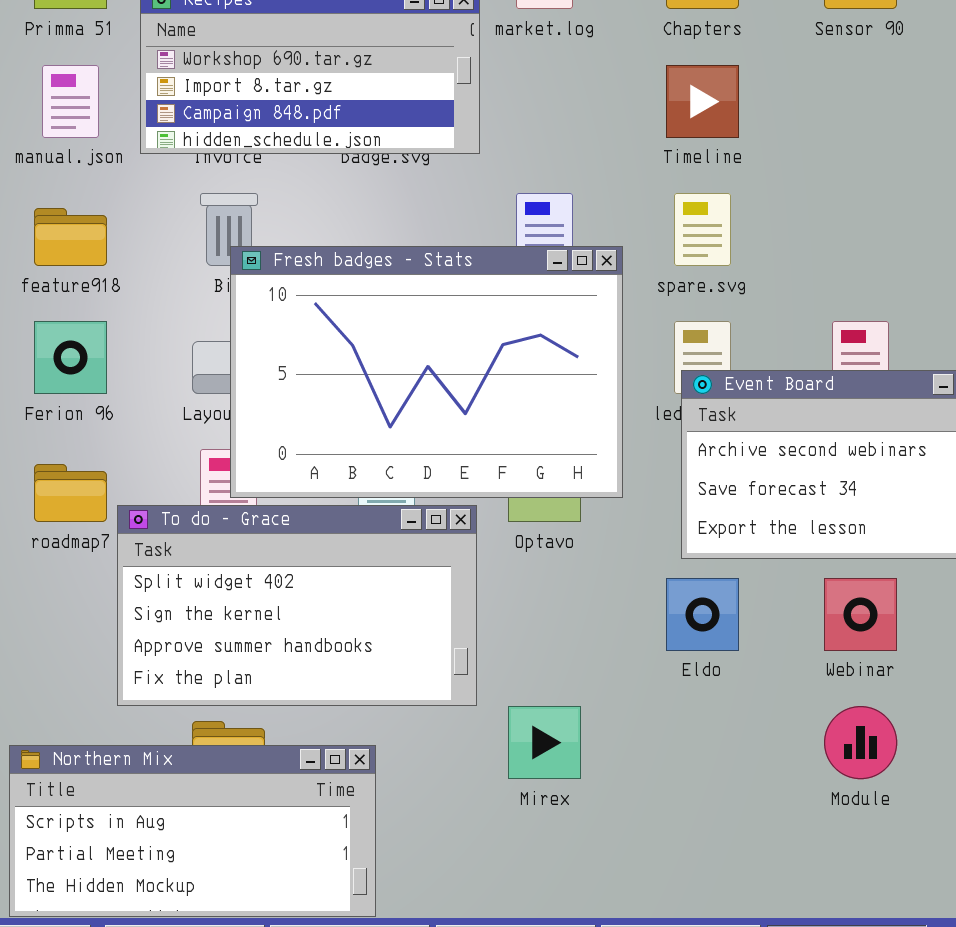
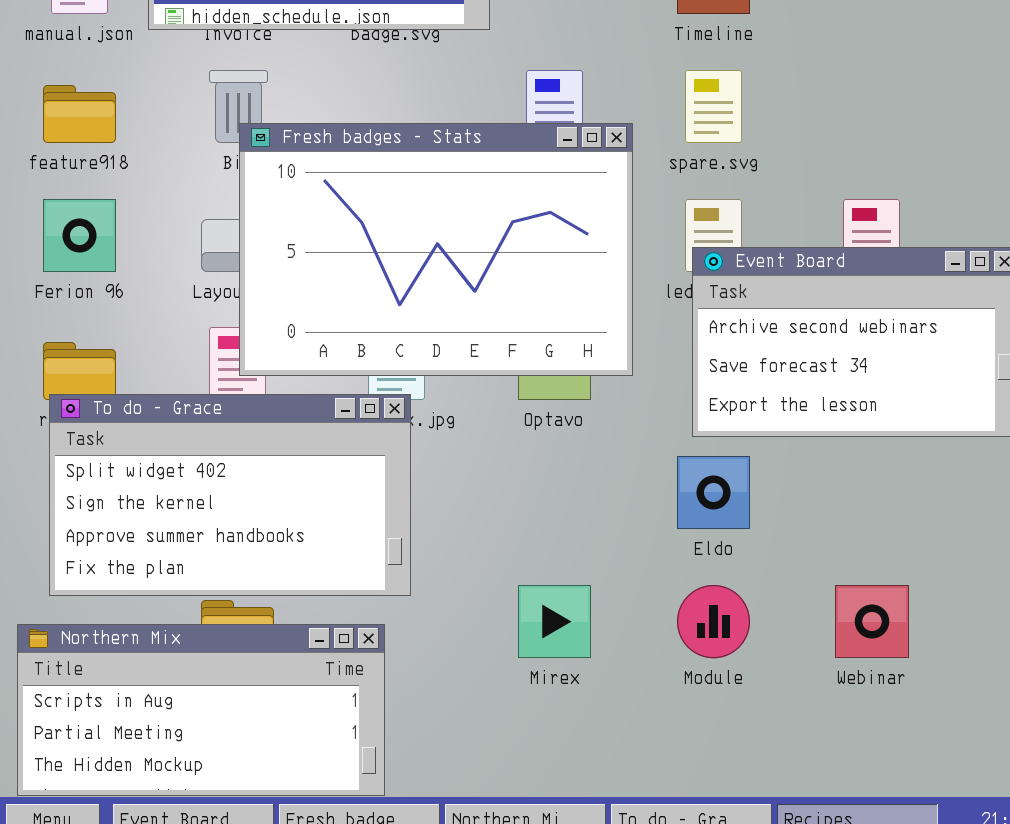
To do - Grace: [117,505,477,706] -> [49,394,411,596], moved
Webinar: [824,578,897,651] -> [835,585,909,658], moved
Module: [824,706,897,779] -> [677,585,750,658], moved

